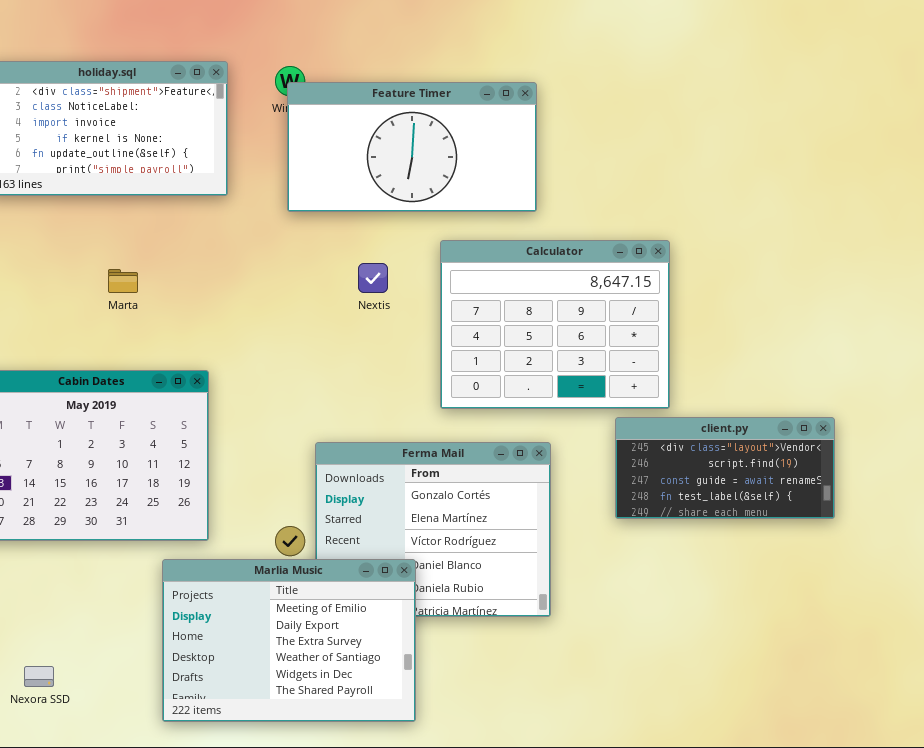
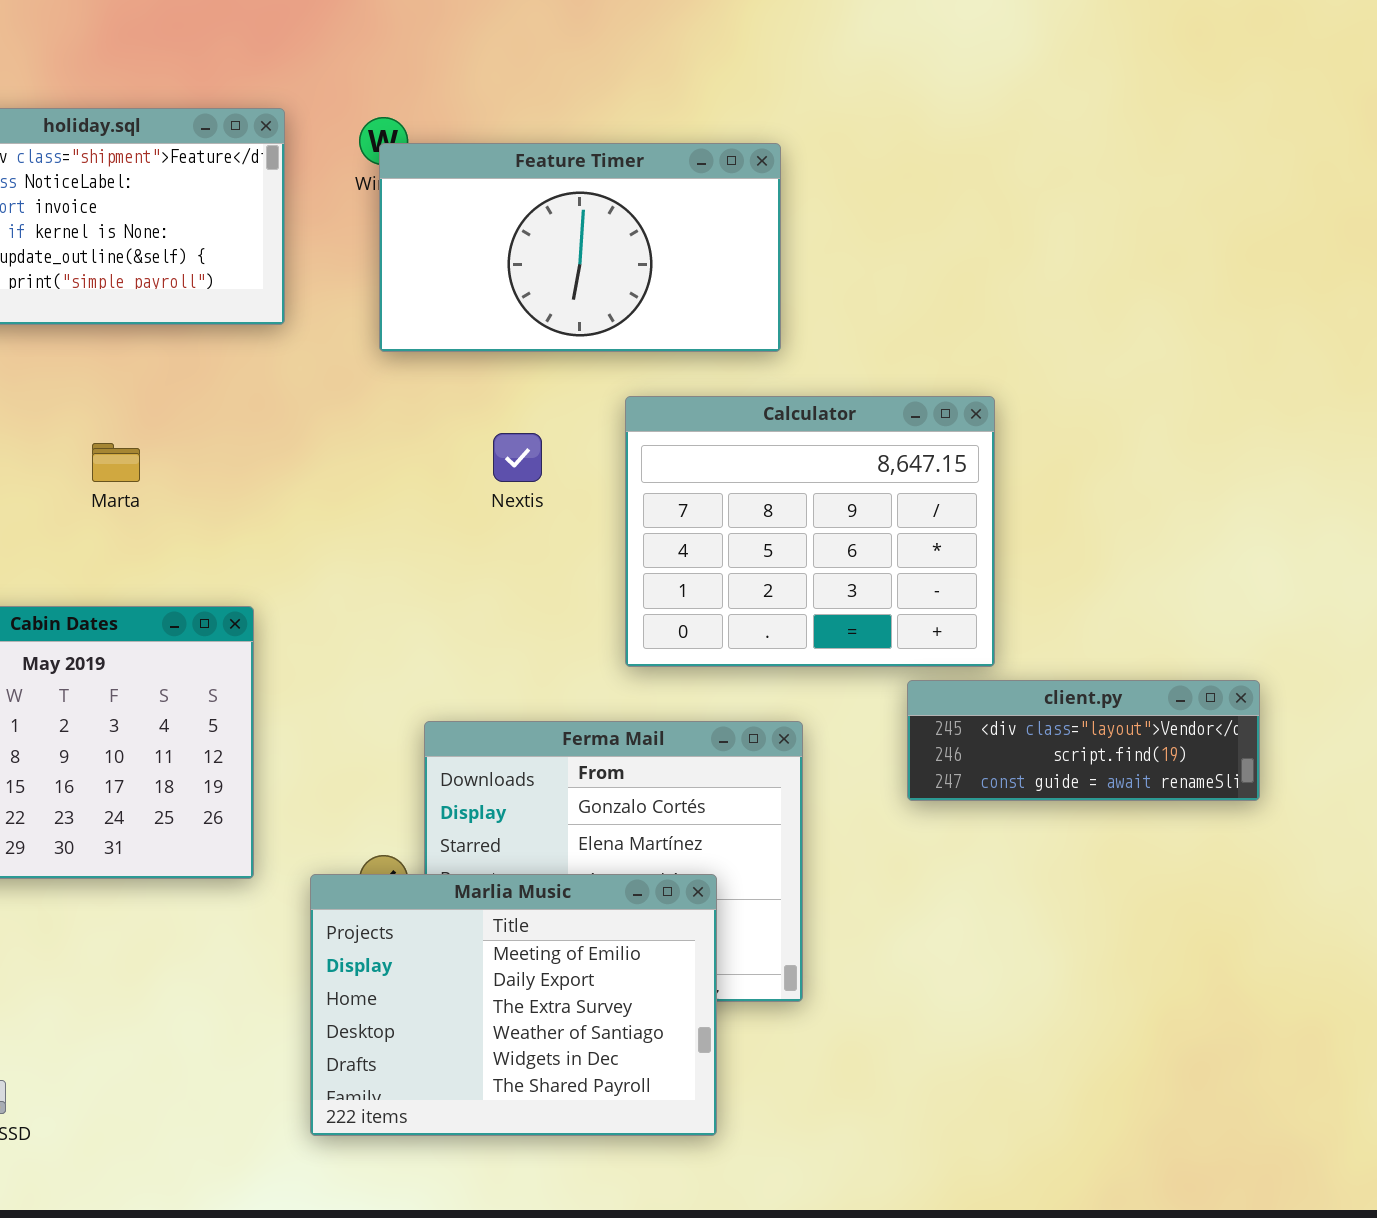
client.py: [615,417,835,519] -> [907,680,1260,801], resized
Marlia Music: [162,559,416,722] -> [310,874,717,1136], moved

